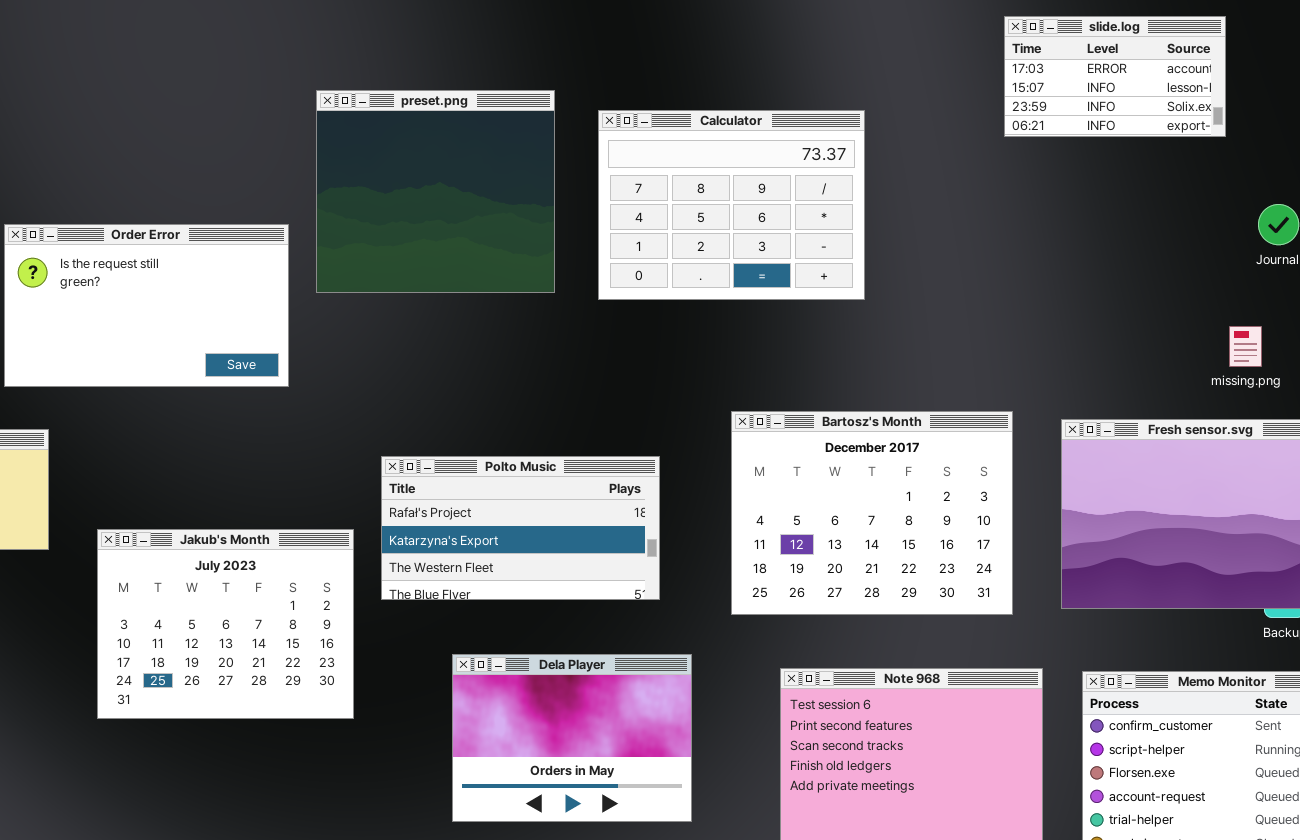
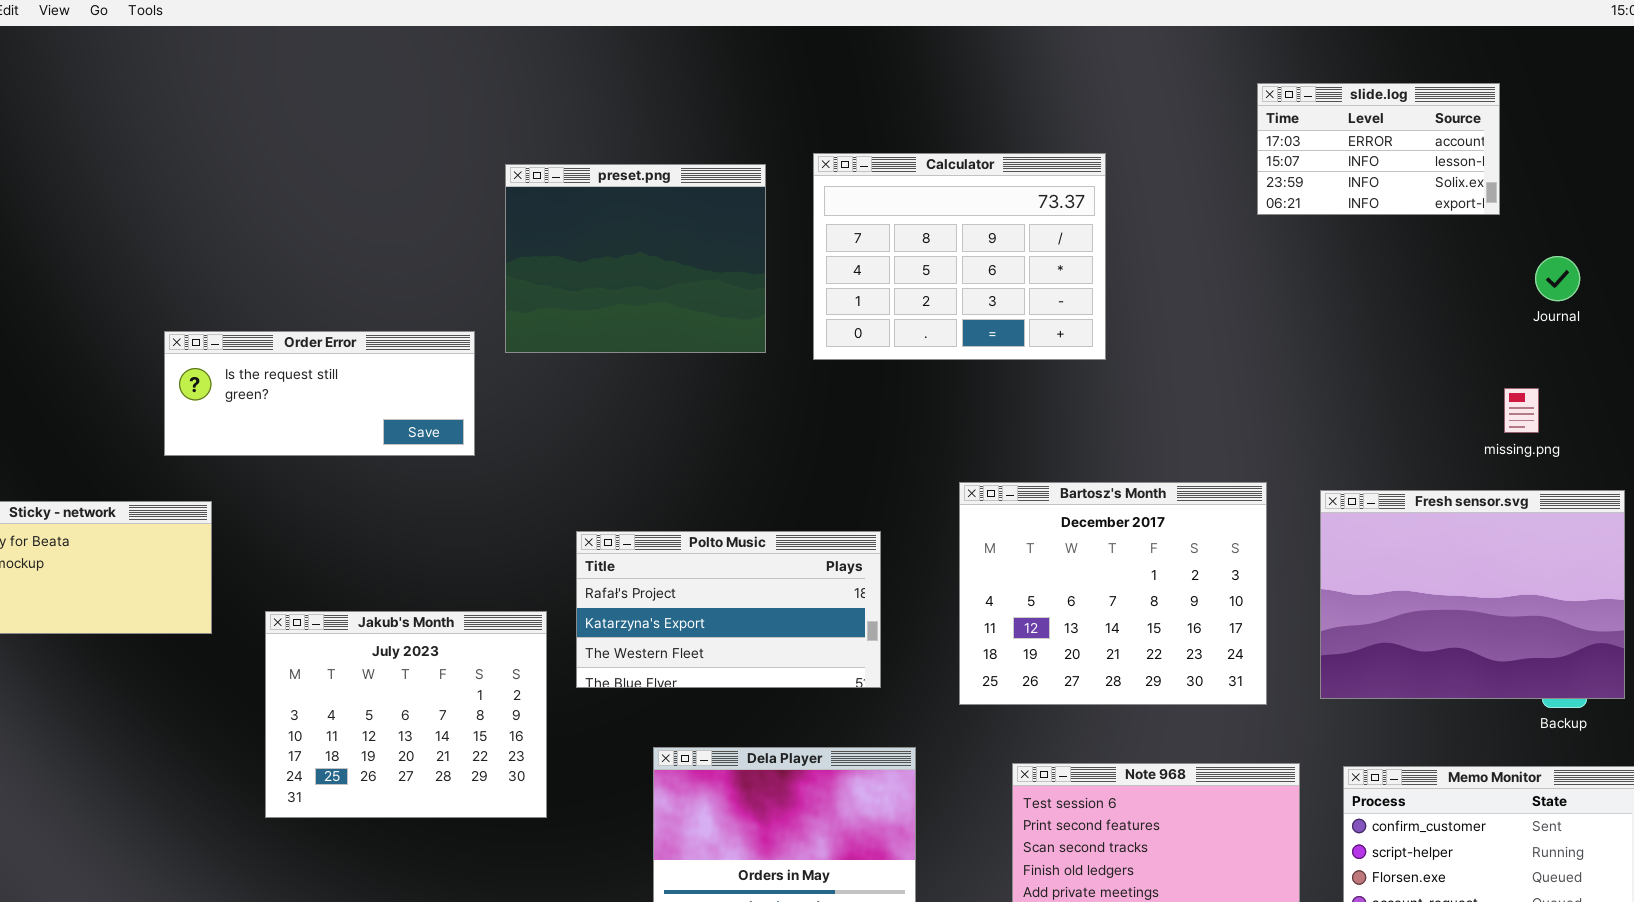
slide.log: [1004,16,1226,137] -> [1257,83,1500,215], moved
preset.png: [316,90,555,293] -> [505,164,766,353], resized
Order Error: [4,224,289,387] -> [164,331,475,456], resized

